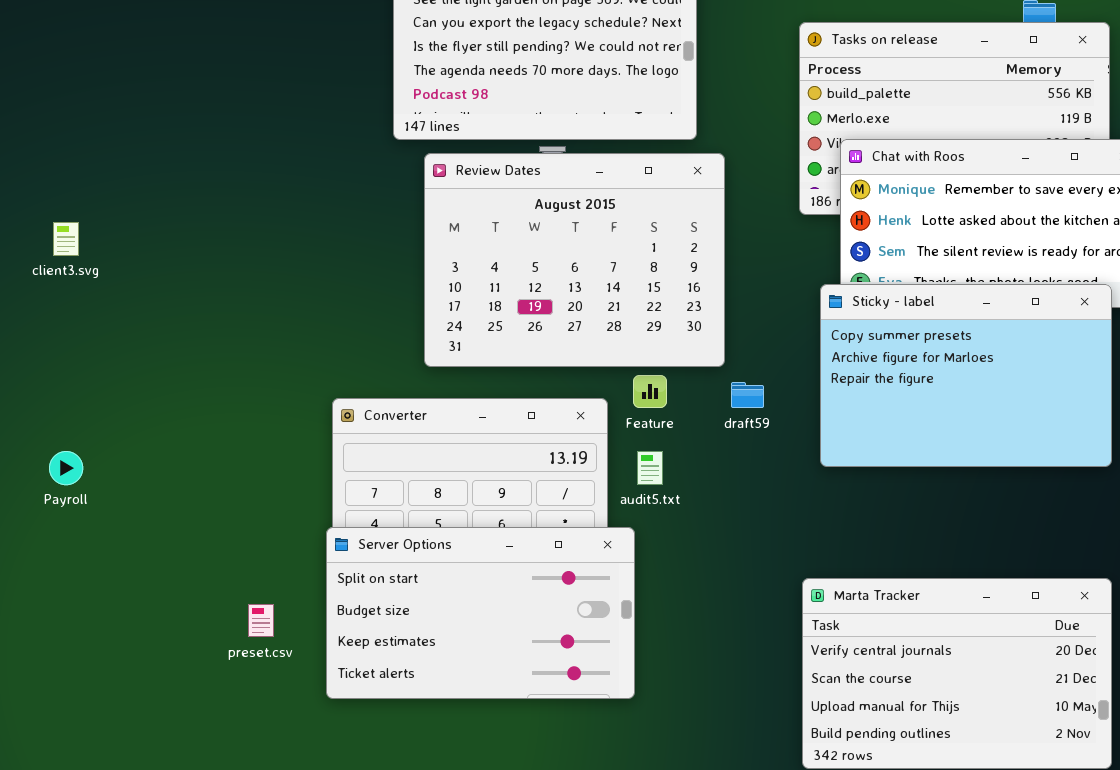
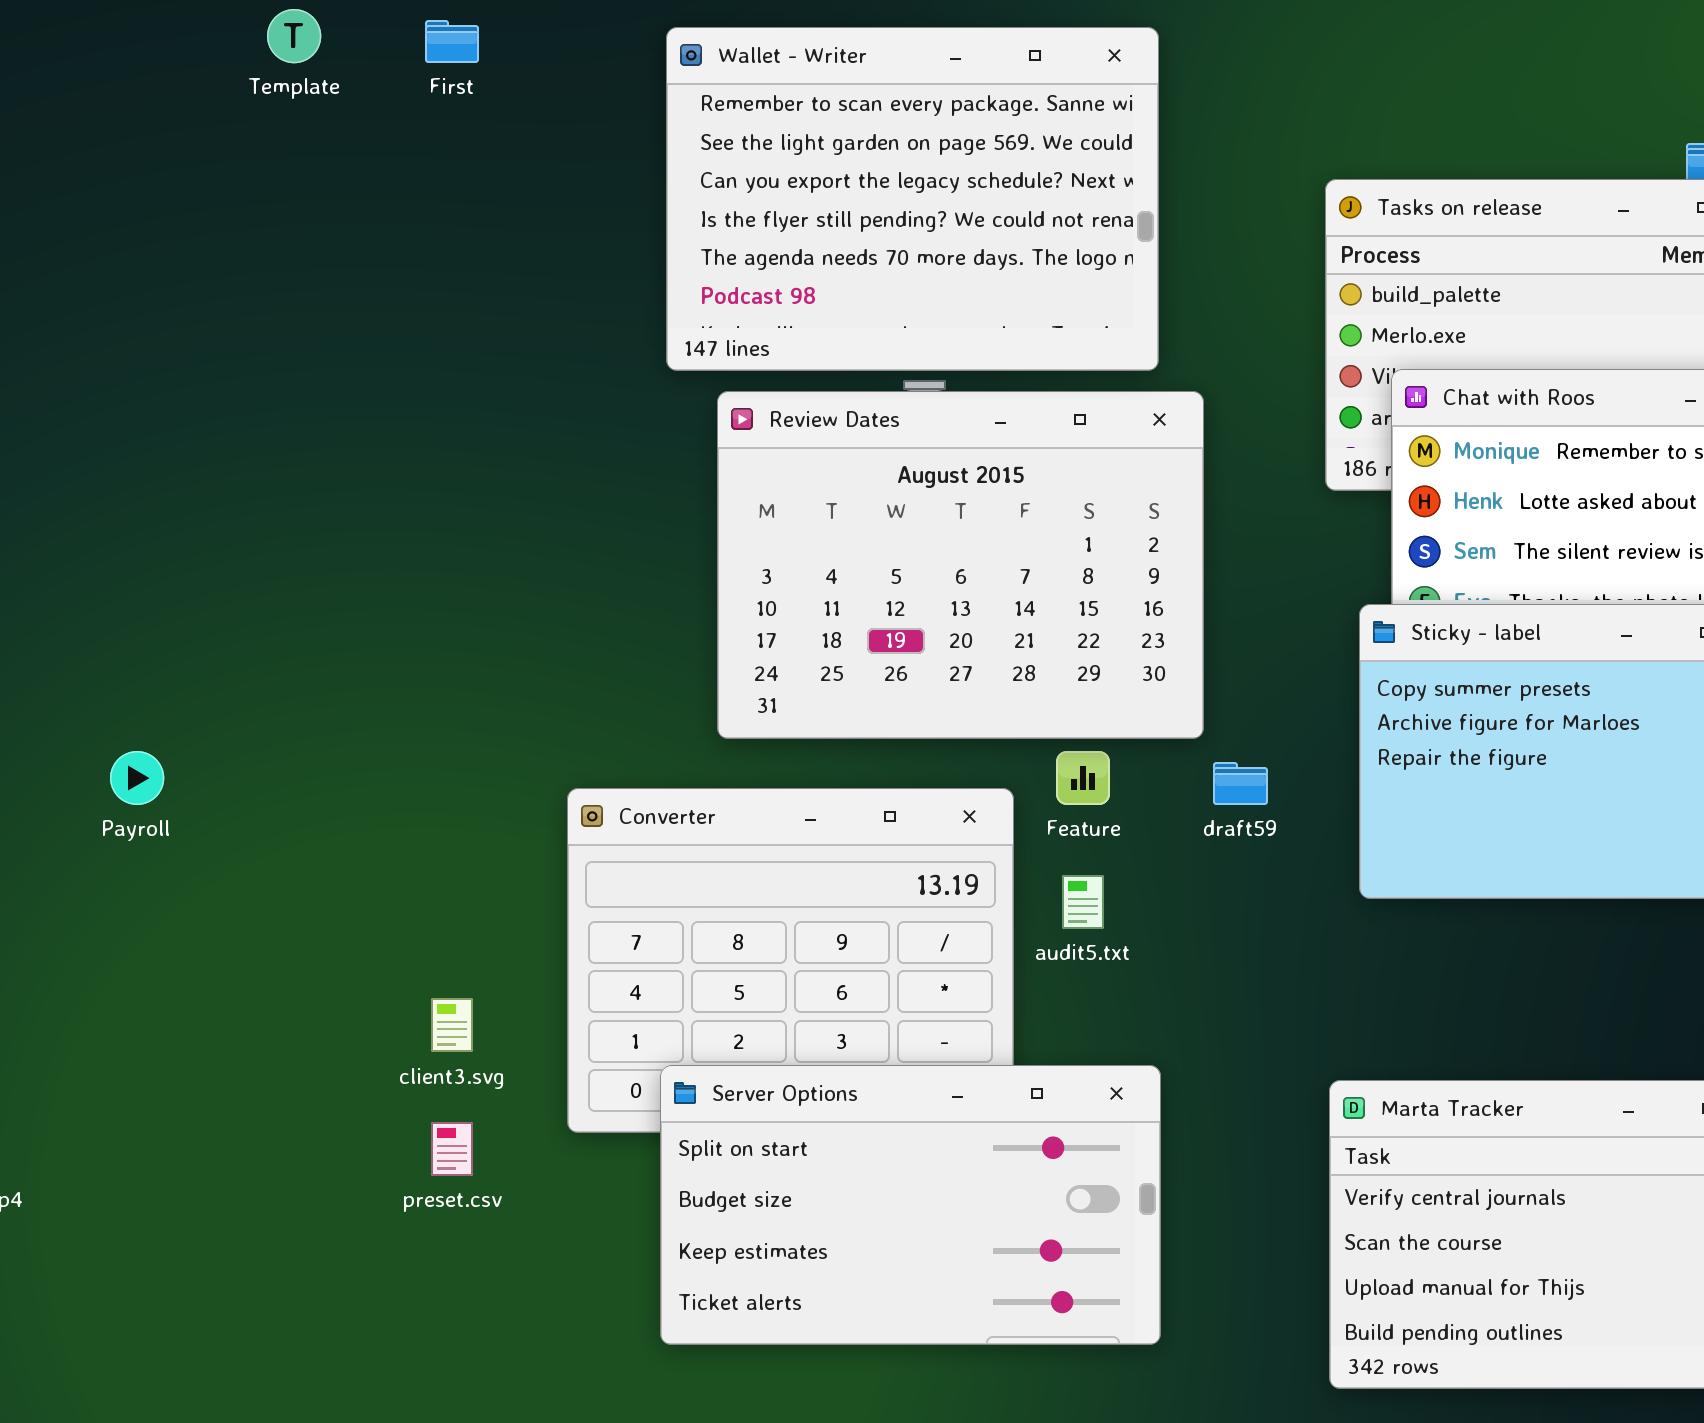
client3.svg: [53,222,79,256] -> [431,998,473,1052], moved
Payroll: [49,451,83,485] -> [110,751,164,805], moved
Server Options: [326,527,635,699] -> [660,1065,1161,1345], moved

